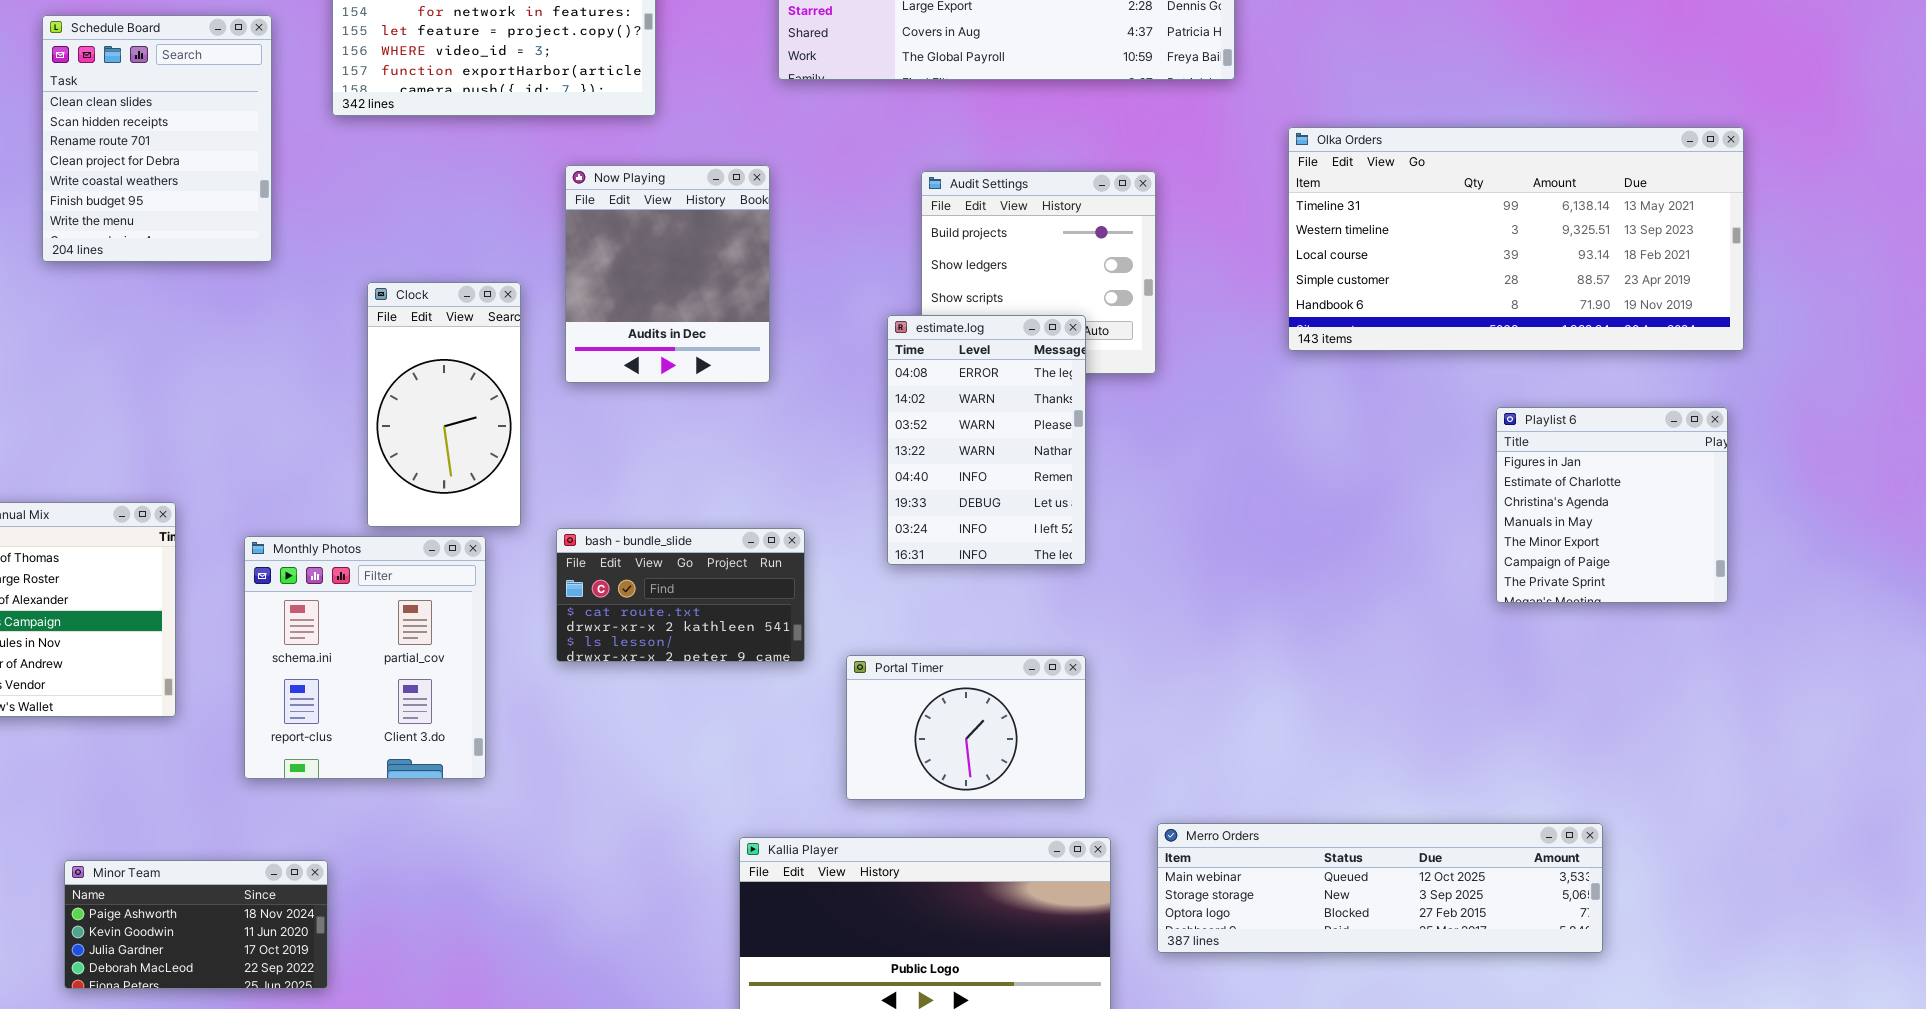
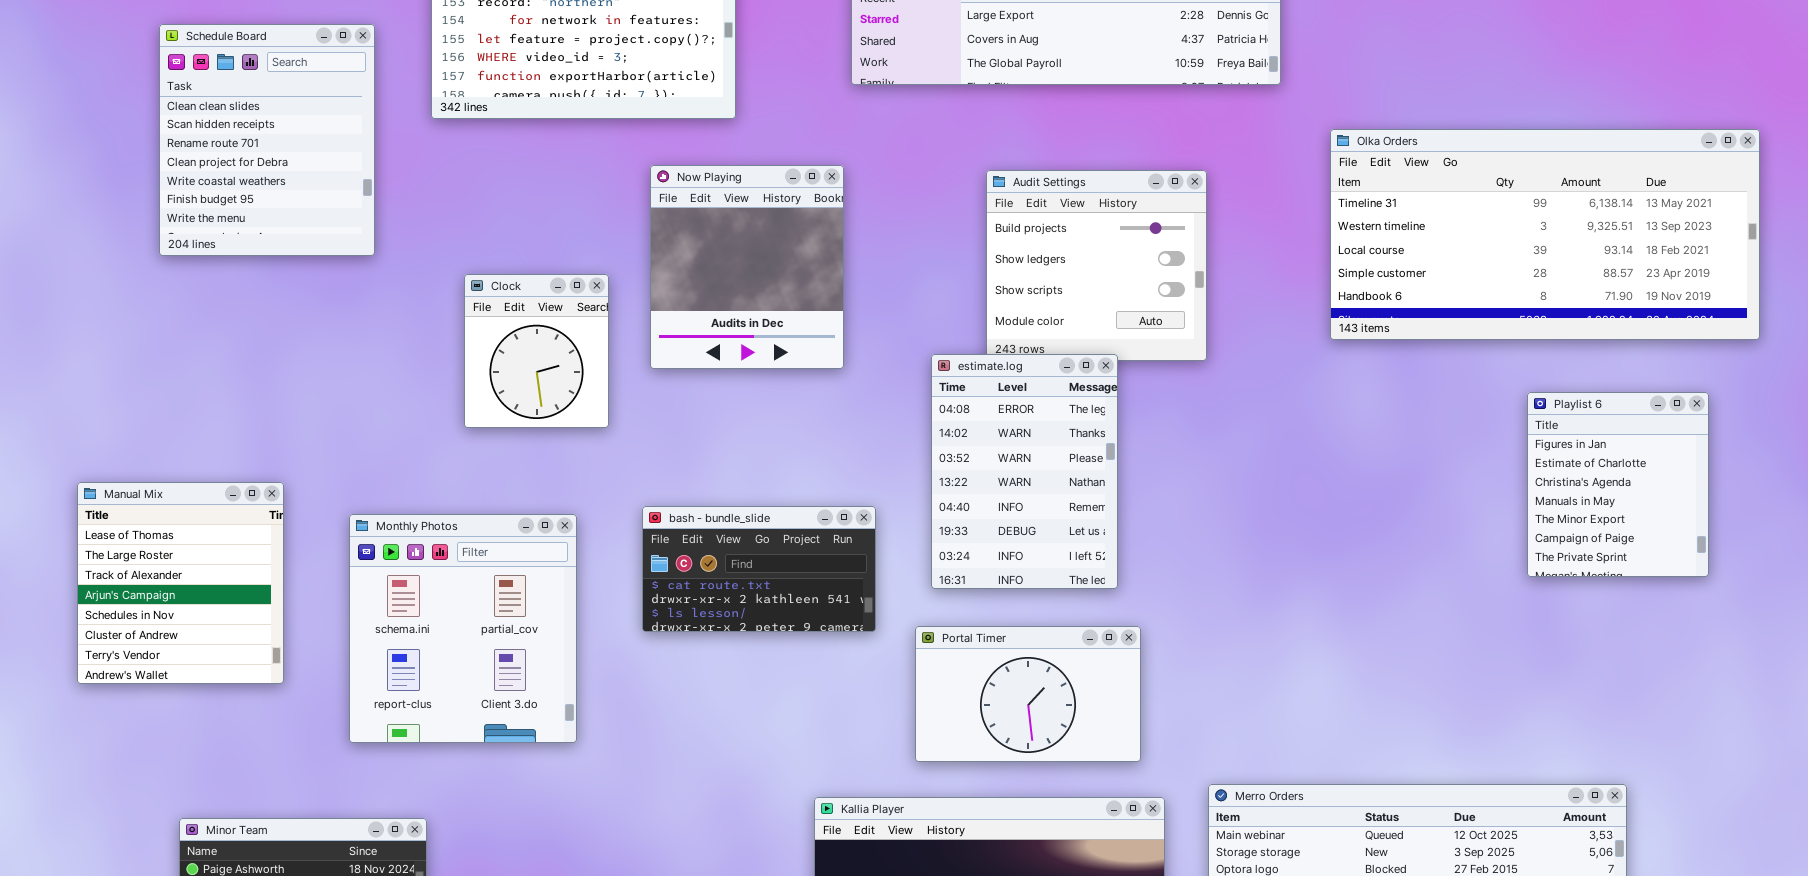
Clock: [367,282,521,527] -> [464,274,609,428], resized
estimate.log: [887,315,1086,565] -> [931,354,1118,589], moved
Playlist 6: [1496,407,1728,603] -> [1527,392,1709,577], resized

